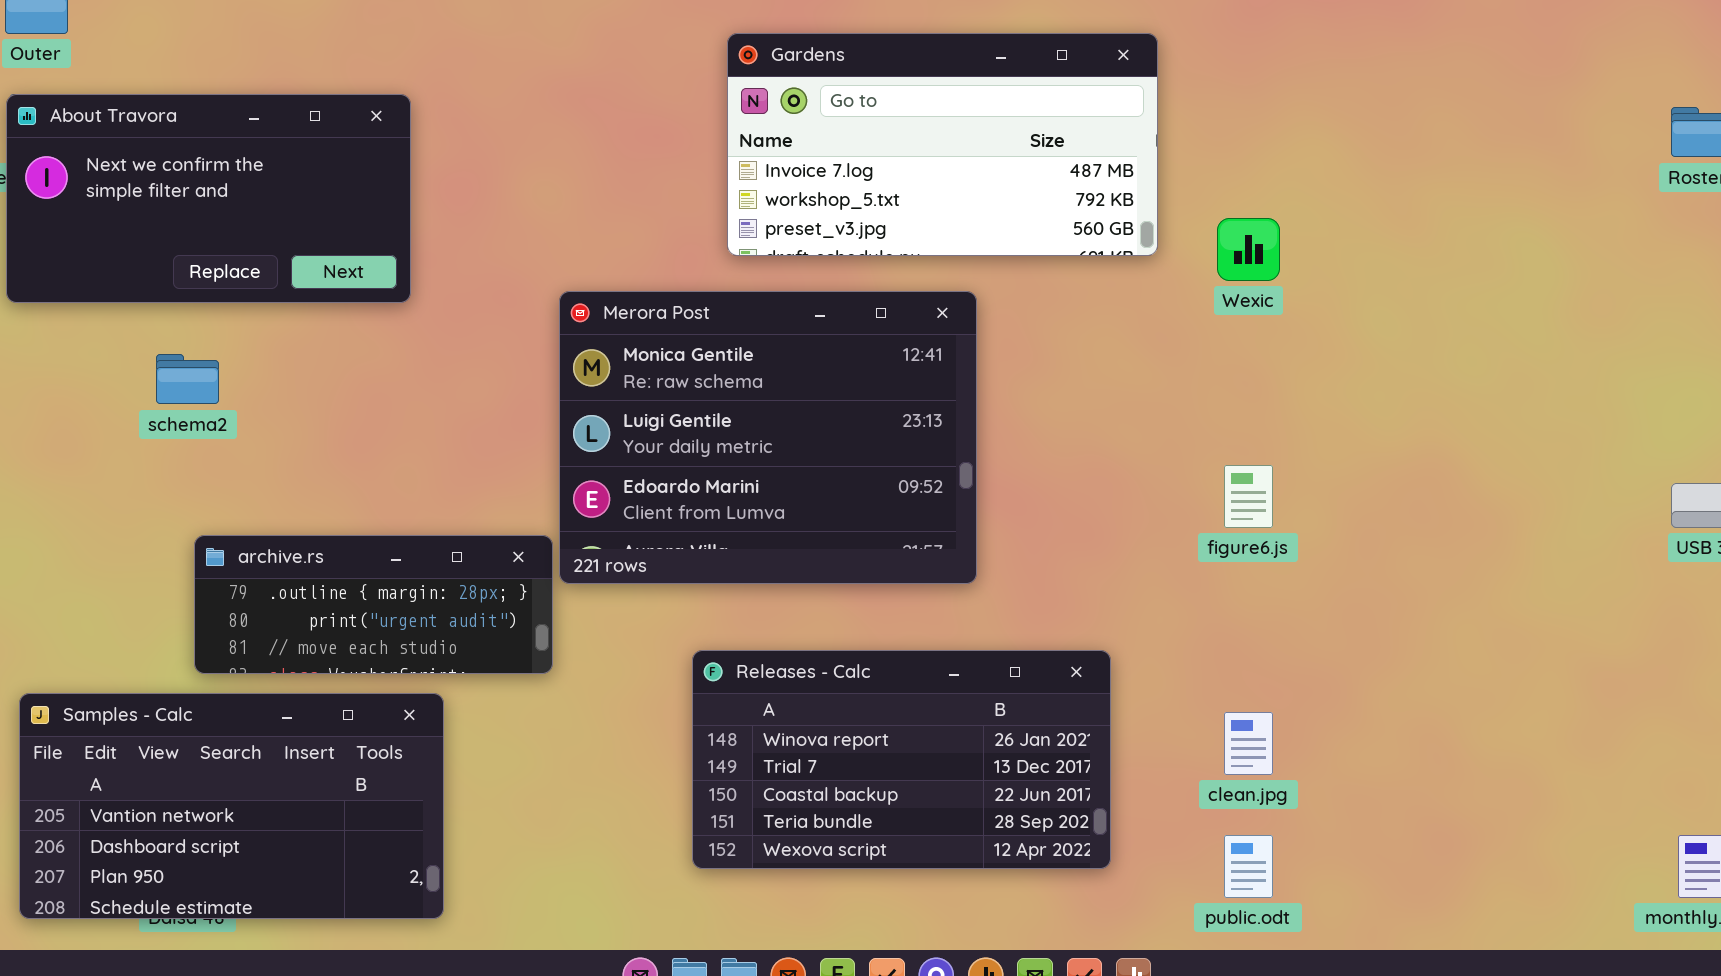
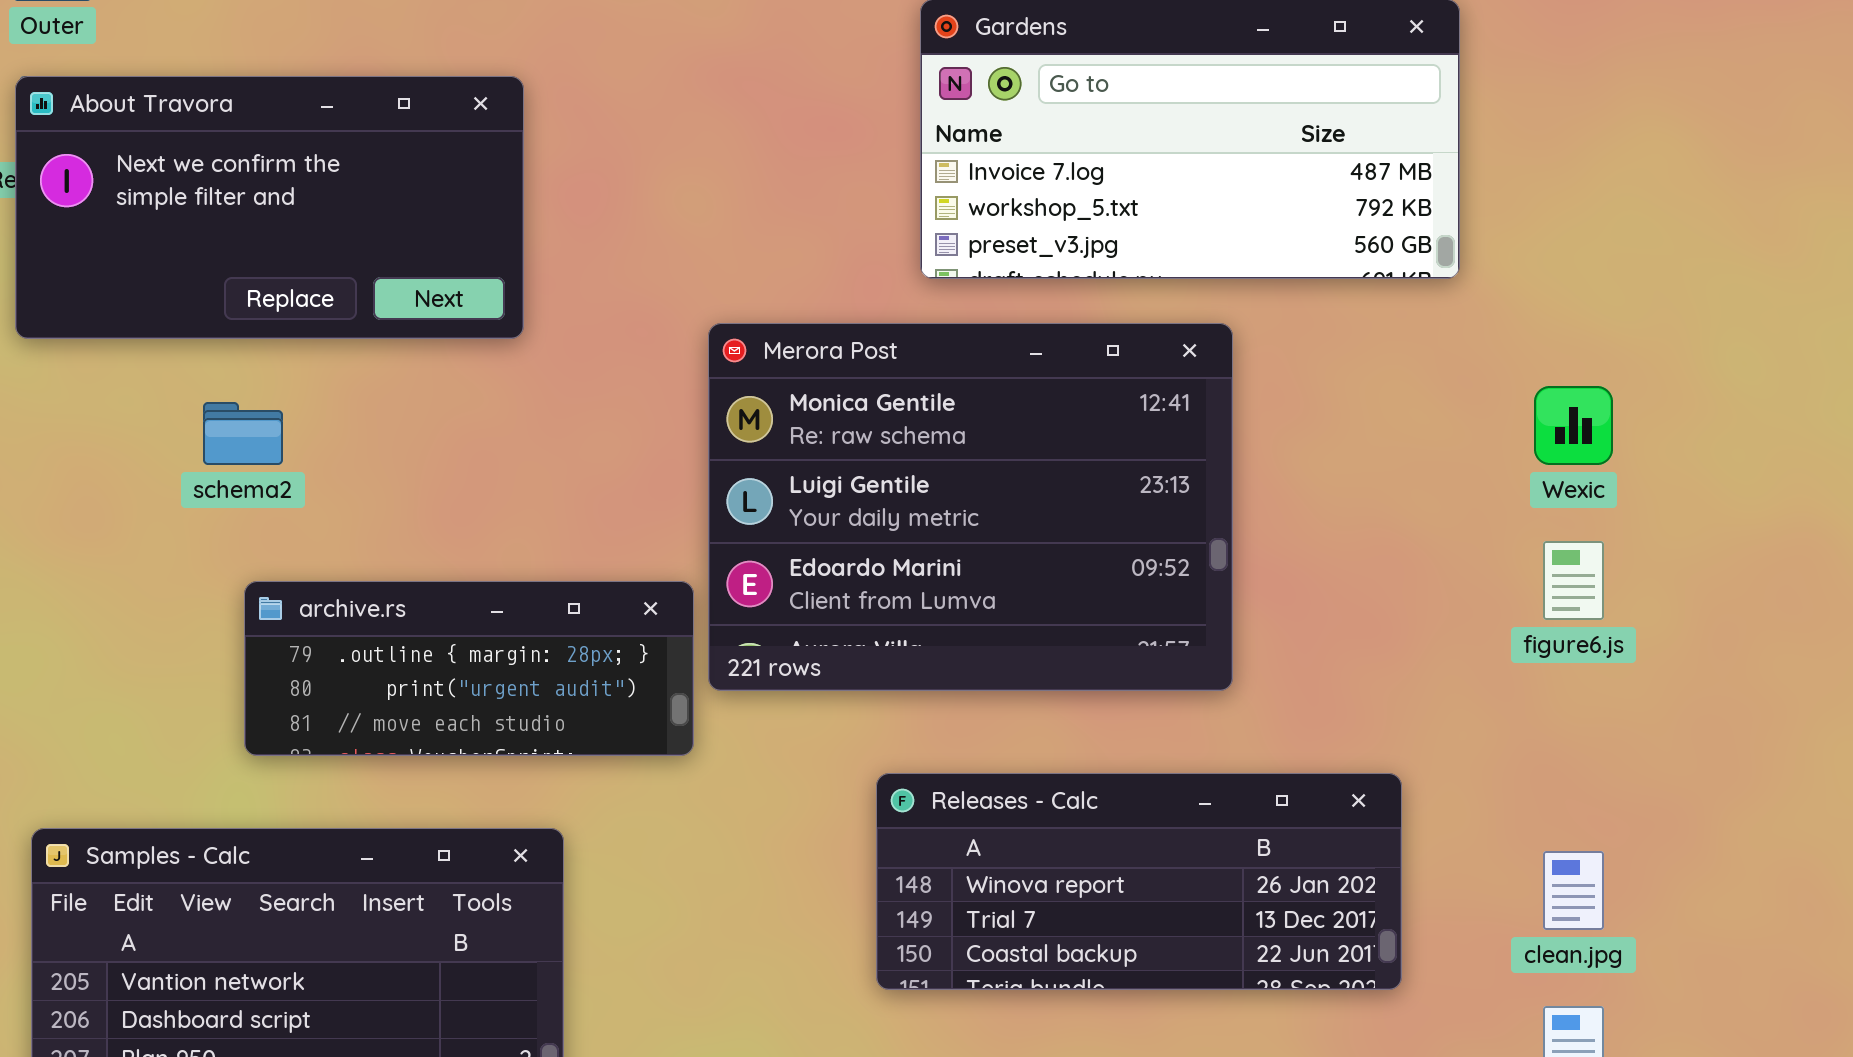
Wexic: [1217,218,1280,281] -> [1534,386,1613,465], moved
archive.rs: [194,535,553,674] -> [244,581,694,756], moved
Releases - Calc: [692,650,1111,869] -> [876,773,1402,990], resized

